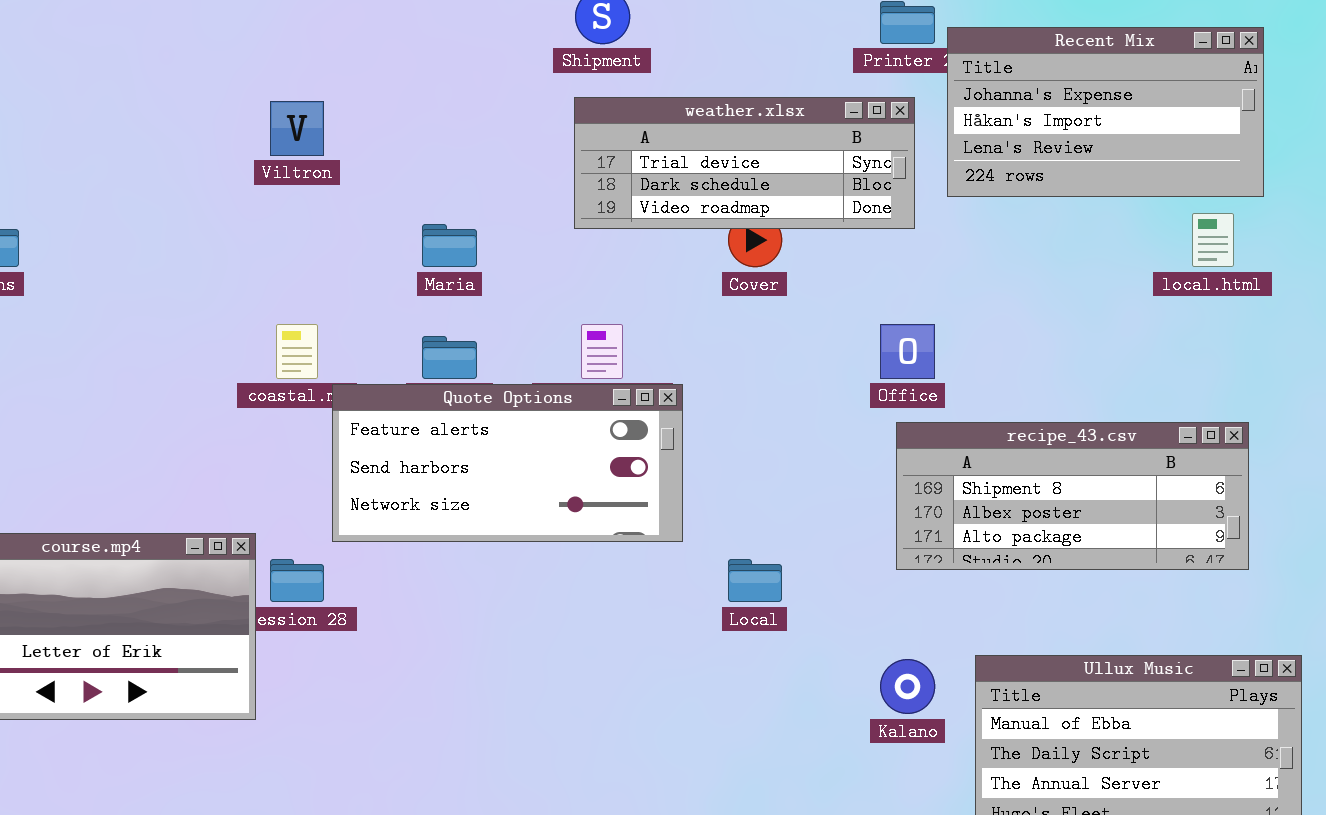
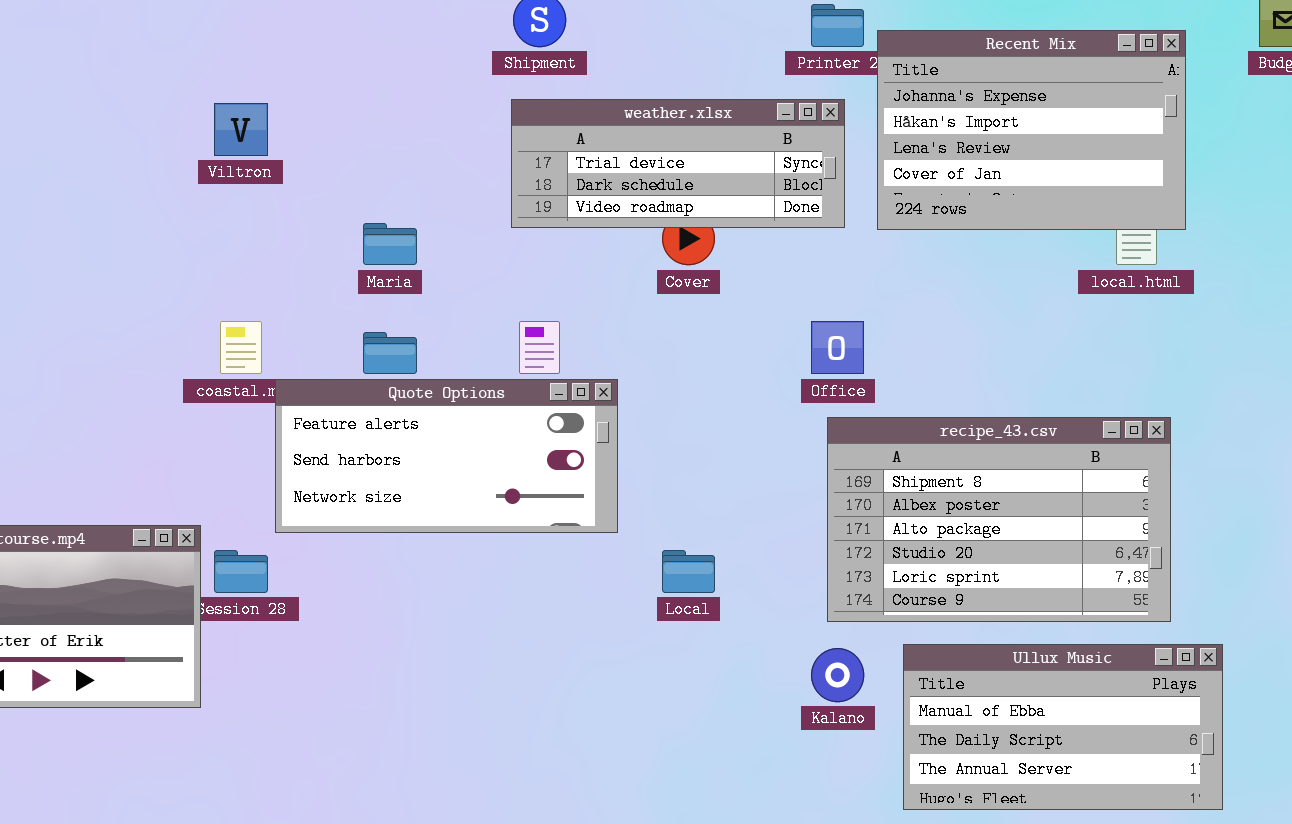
Recent Mix: [947,27,1264,197] -> [877,30,1186,230], resized
recipe_43.csv: [896,422,1249,570] -> [827,417,1171,622], resized

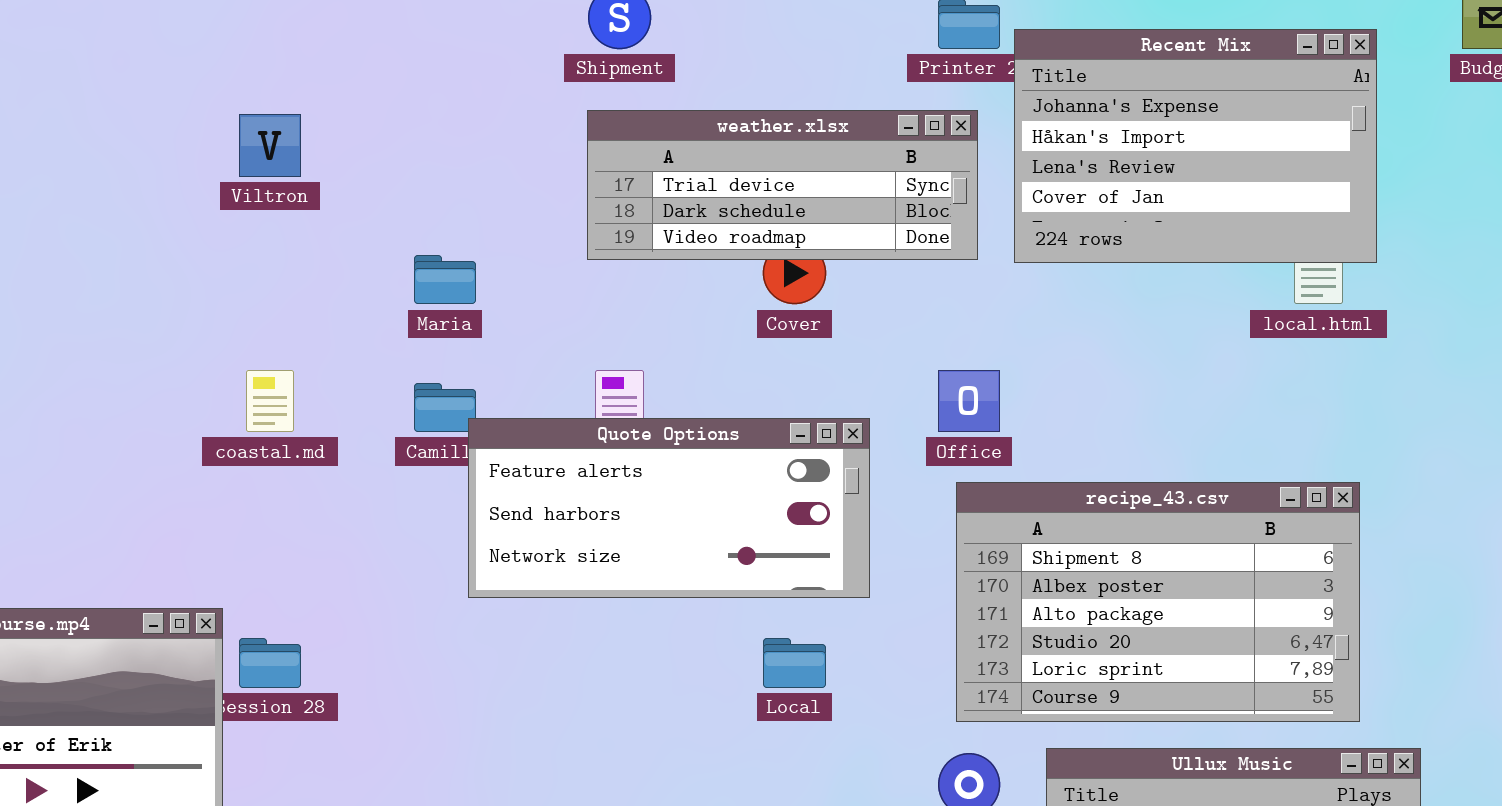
Quote Options: [275,379,618,533] -> [468,418,870,598], moved

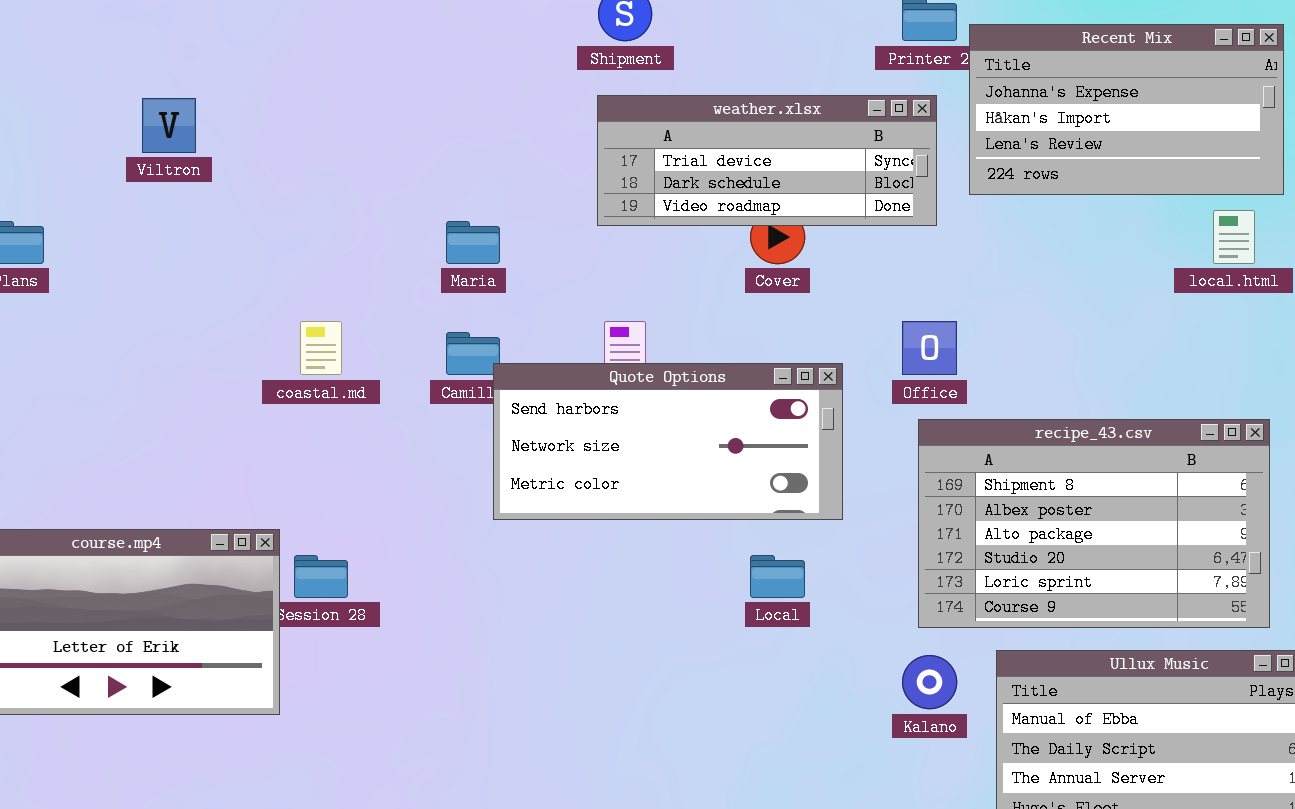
Recent Mix: [1014,29,1377,263] -> [969,24,1284,195], resized
Viltron: [239,114,301,177] -> [142,98,196,153], moved
Quote Options: [468,418,870,598] -> [493,363,843,520], scrolled down 1 row

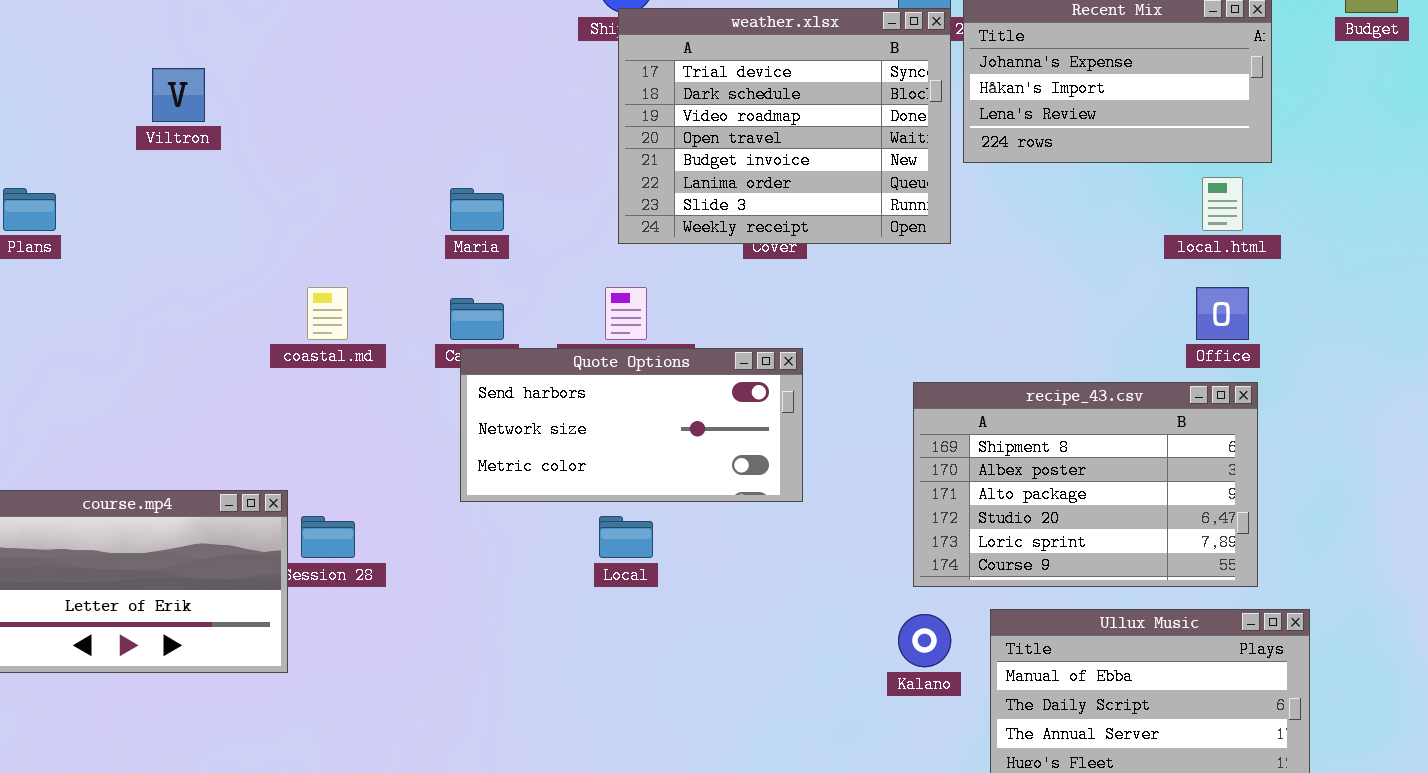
weather.xlsx: [597,95,937,226] -> [618,8,951,244], moved, resized
Office: [902,321,957,375] -> [1196,287,1249,340], moved
Quote Options: [493,363,843,520] -> [460,348,803,502], moved
Local: [750,555,805,598] -> [599,516,653,558], moved

